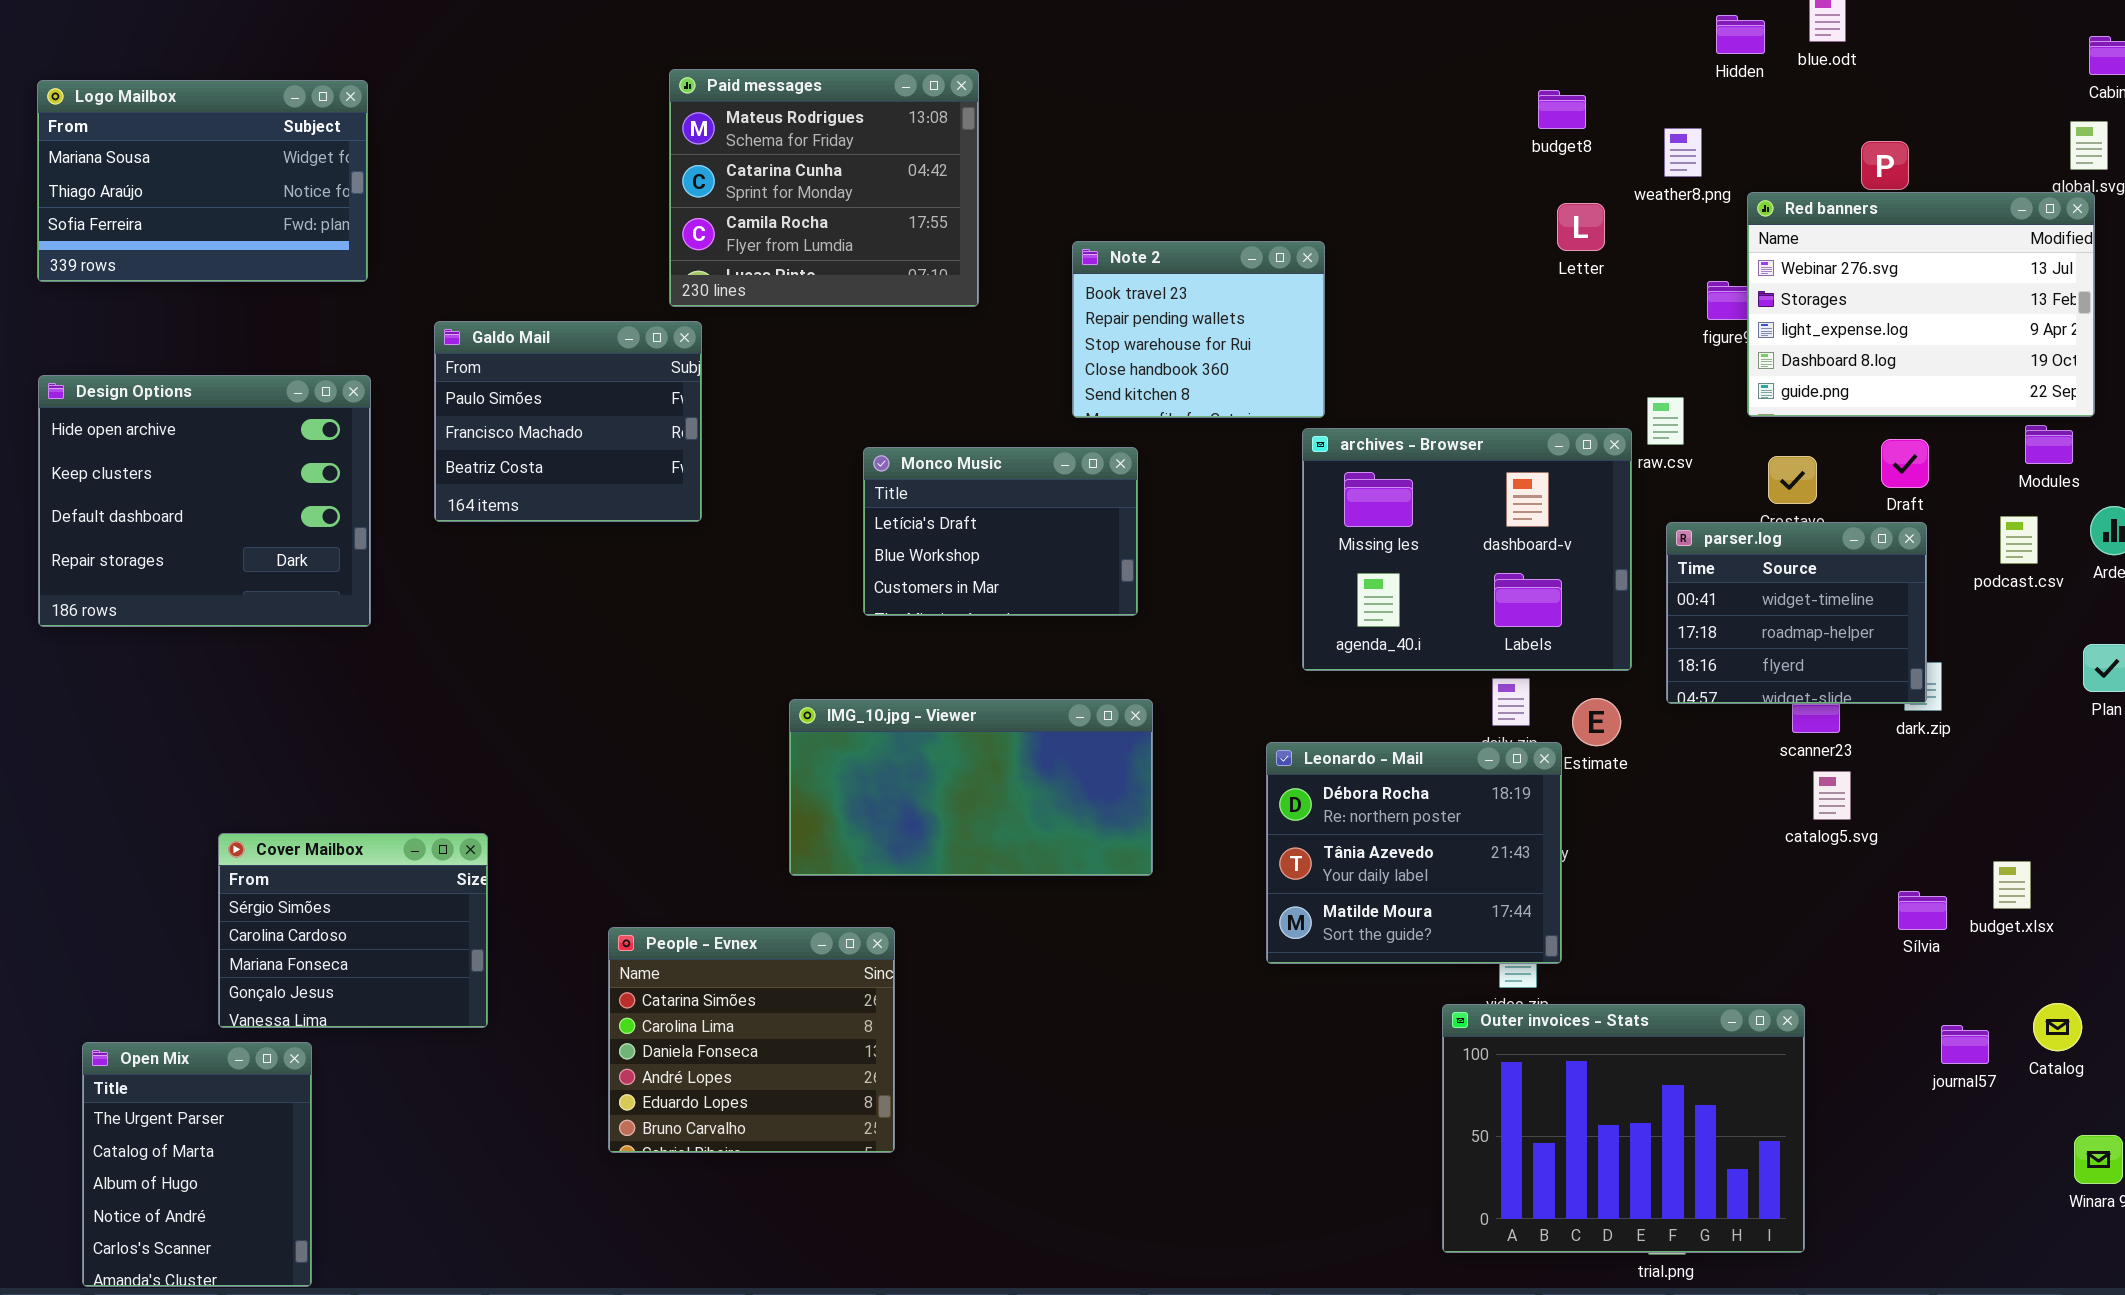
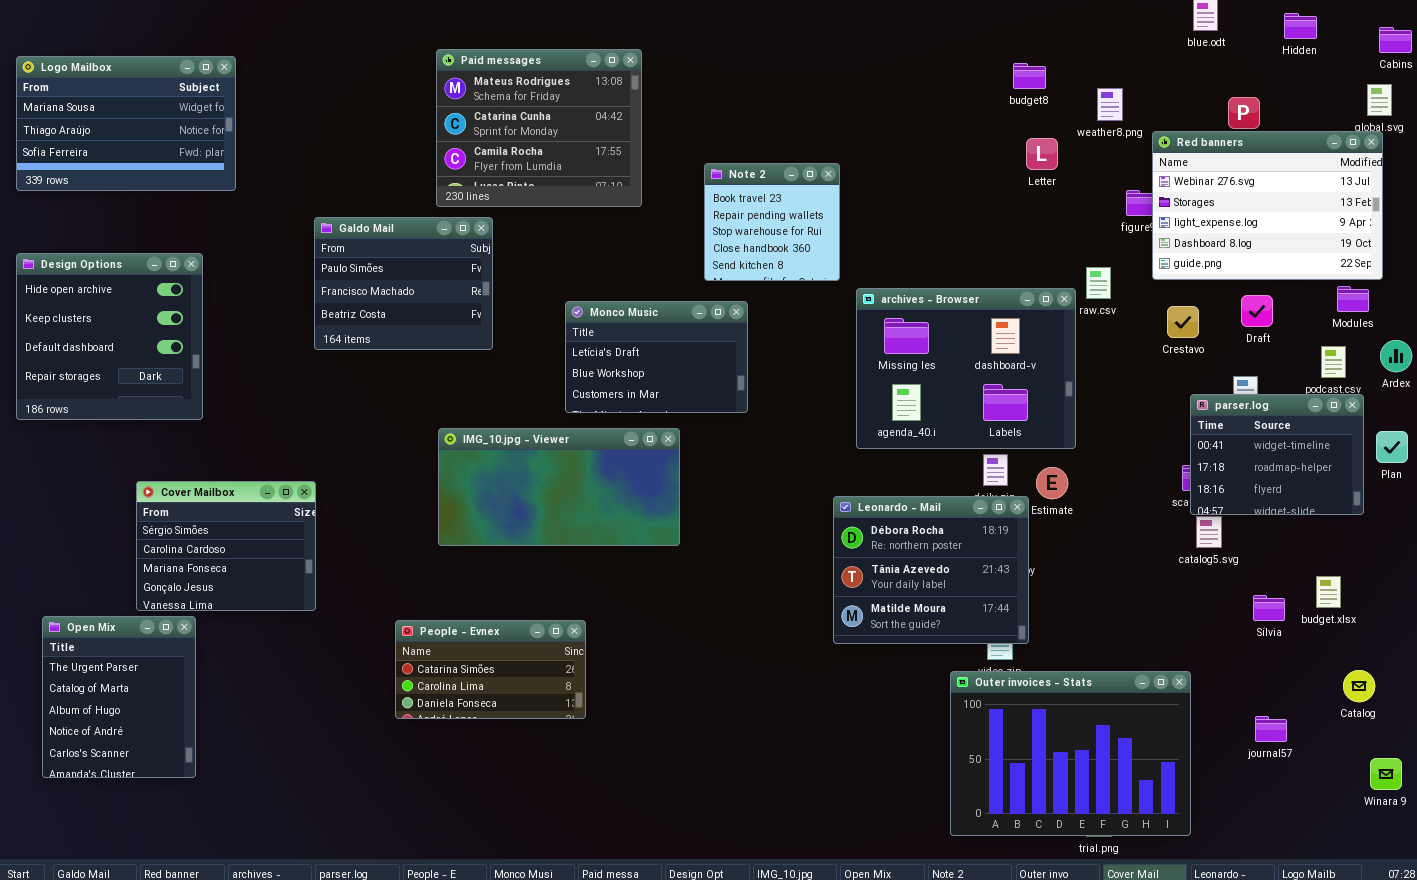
Hidden: [1716,15,1765,54] -> [1284,13,1317,39], moved
Note 2: [1072,241,1325,418] -> [704,163,840,281], resized
Galdo Mail: [434,321,702,522] -> [314,217,493,350], moved
Design Options: [38,375,371,627] -> [16,253,203,420], resized
parser.log: [1666,522,1927,704] -> [1190,394,1364,515], moved
IMG_10.jpg - Viewer: [789,699,1153,876] -> [438,428,680,546], moved
Cover Mailbox: [218,833,488,1028] -> [136,481,316,611], moved
People - Evnex: [608,927,895,1153] -> [395,620,586,719], resized
journal57: [1941,1025,1989,1064] -> [1255,716,1287,742], moved
Open Mix: [82,1042,312,1287] -> [42,616,196,778], moved

